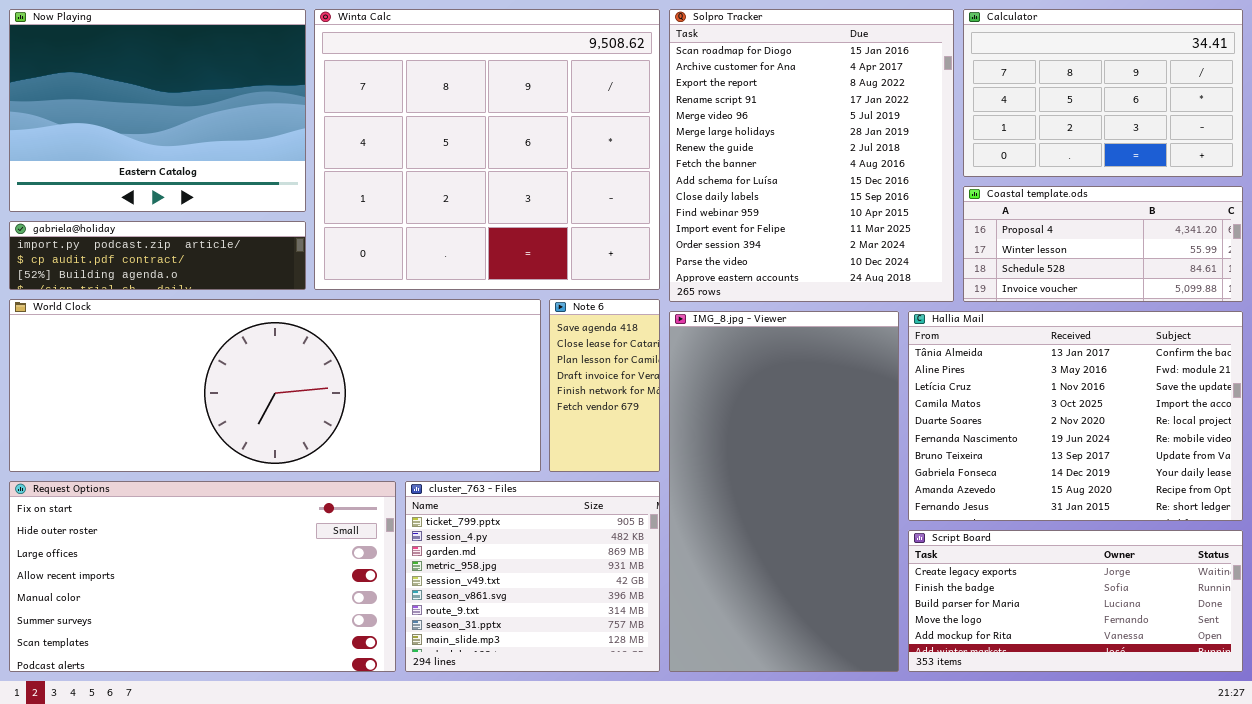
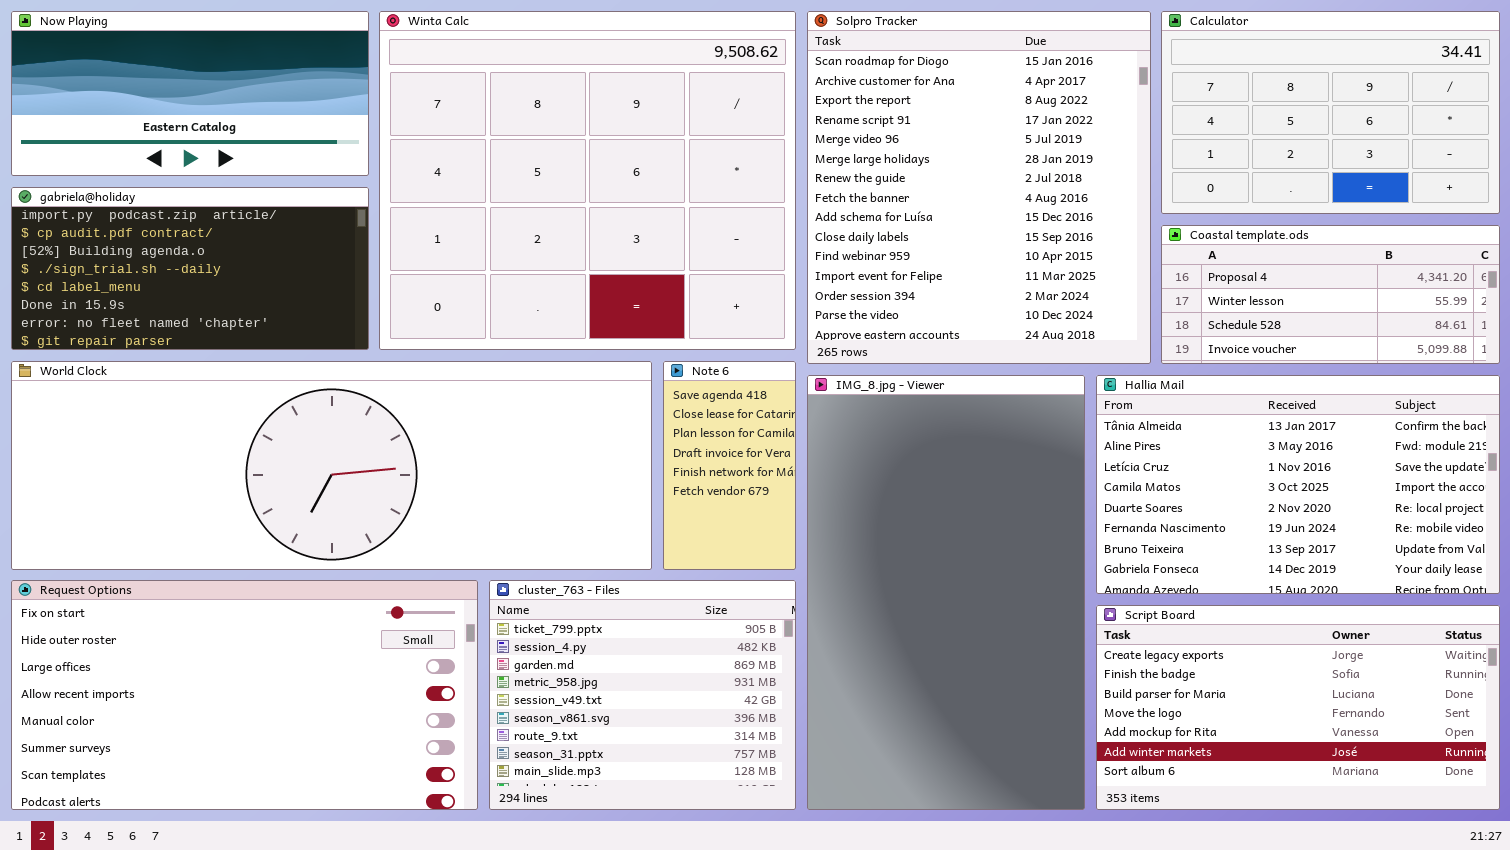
Now Playing: [9,9,306,212] -> [11,11,369,176], resized
gabriela@holiday: [9,221,306,290] -> [11,187,369,350], resized
Hallia Mail: [908,311,1243,521] -> [1096,375,1500,594], resized
Script Board: [908,530,1243,672] -> [1096,605,1500,810], resized

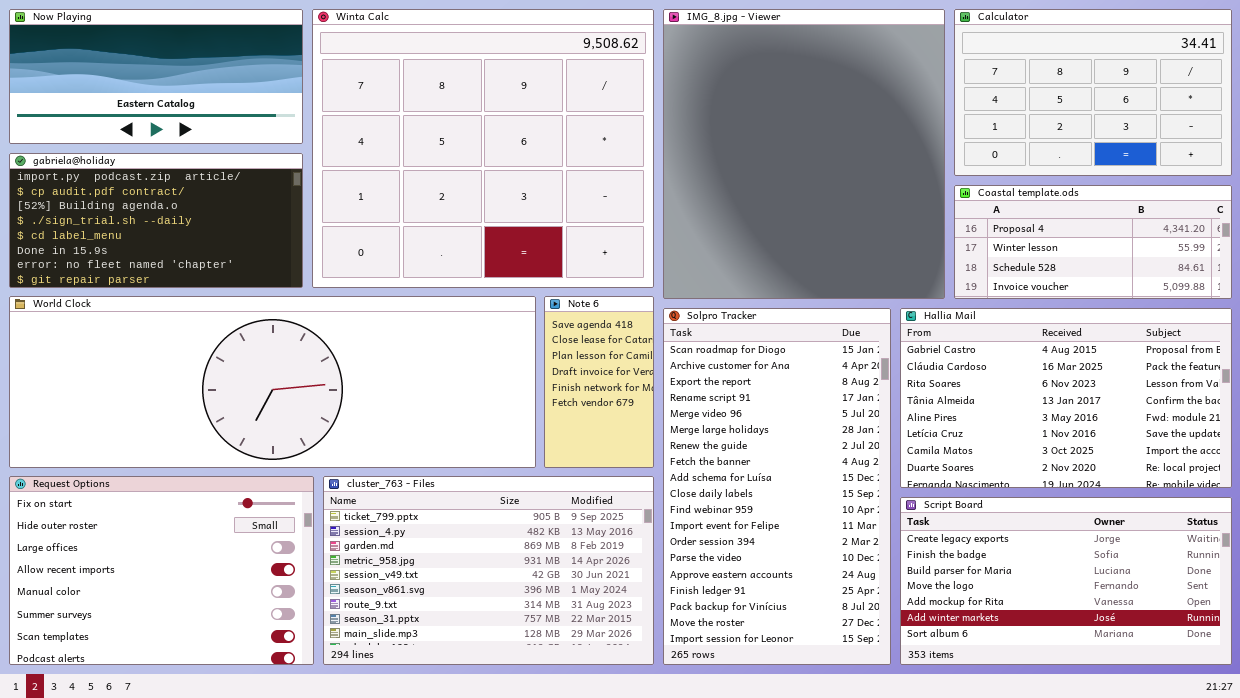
Solpro Tracker: [807,11,1151,364] -> [663,308,891,665], moved, resized
IMG_8.jpg - Viewer: [807,375,1085,810] -> [663,9,945,299], moved, resized
Hallia Mail: [1096,375,1500,594] -> [900,308,1232,488], scrolled up 3 rows
Request Options: [11,580,478,810] -> [9,476,314,665], resized
cluster_763 - Files: [489,580,796,810] -> [323,476,654,665], resized

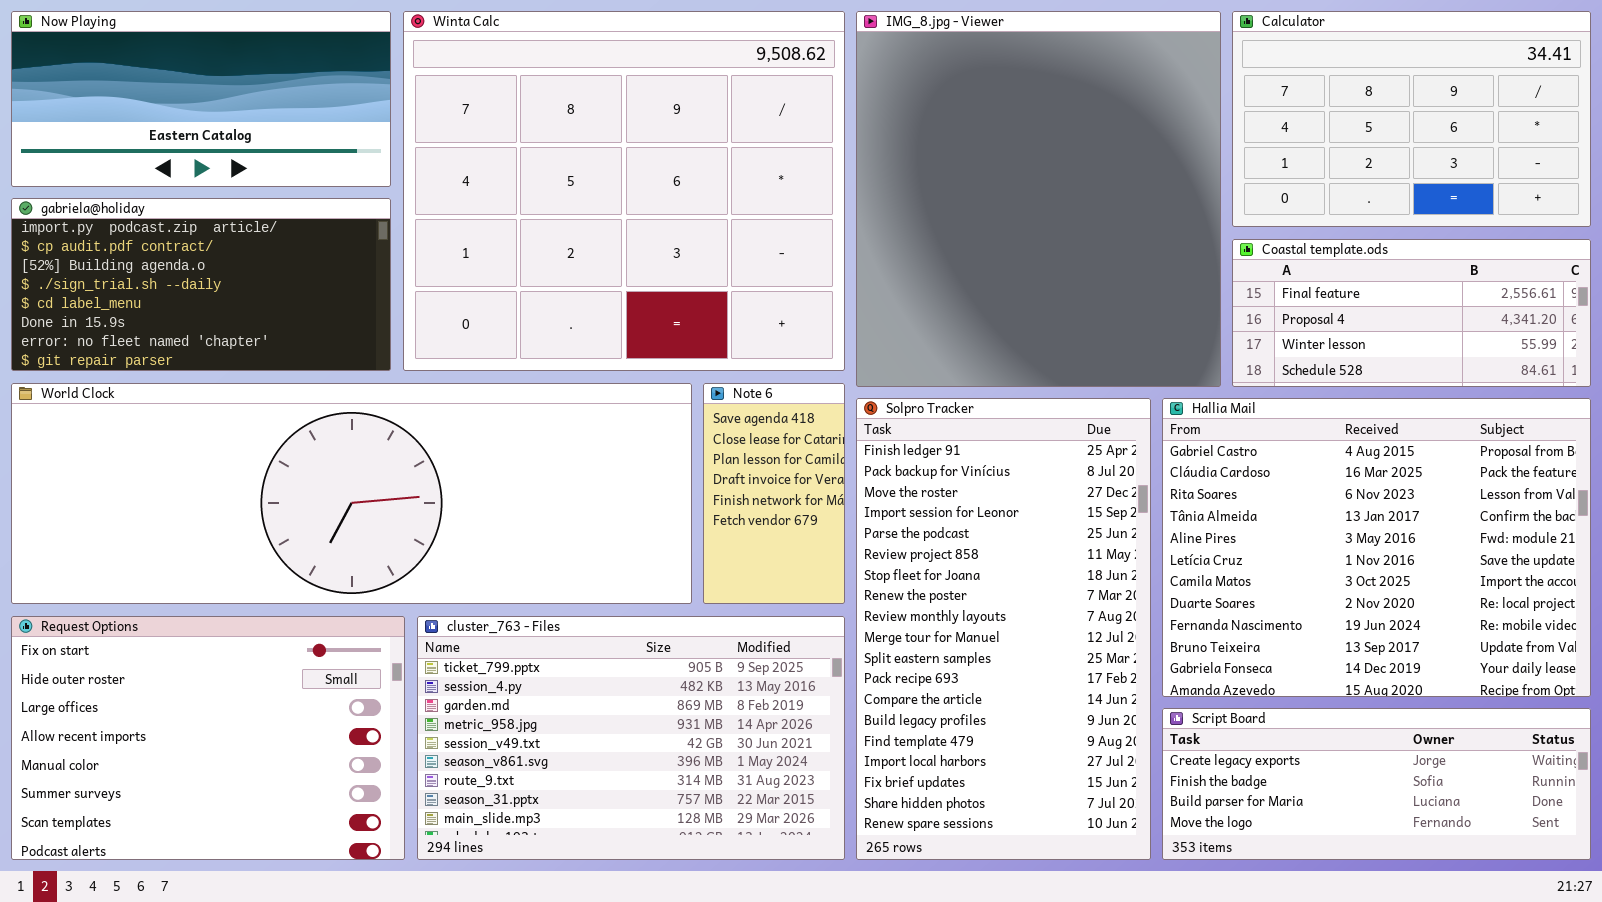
Coastal template.ods: [954,185,1232,299] -> [1232,239,1591,387], scrolled up 1 row
Solpro Tracker: [663,308,891,665] -> [856,398,1151,860], scrolled down 15 rows
Hallia Mail: [900,308,1232,488] -> [1162,398,1591,697], resized
Script Board: [900,497,1232,665] -> [1162,708,1591,860], resized

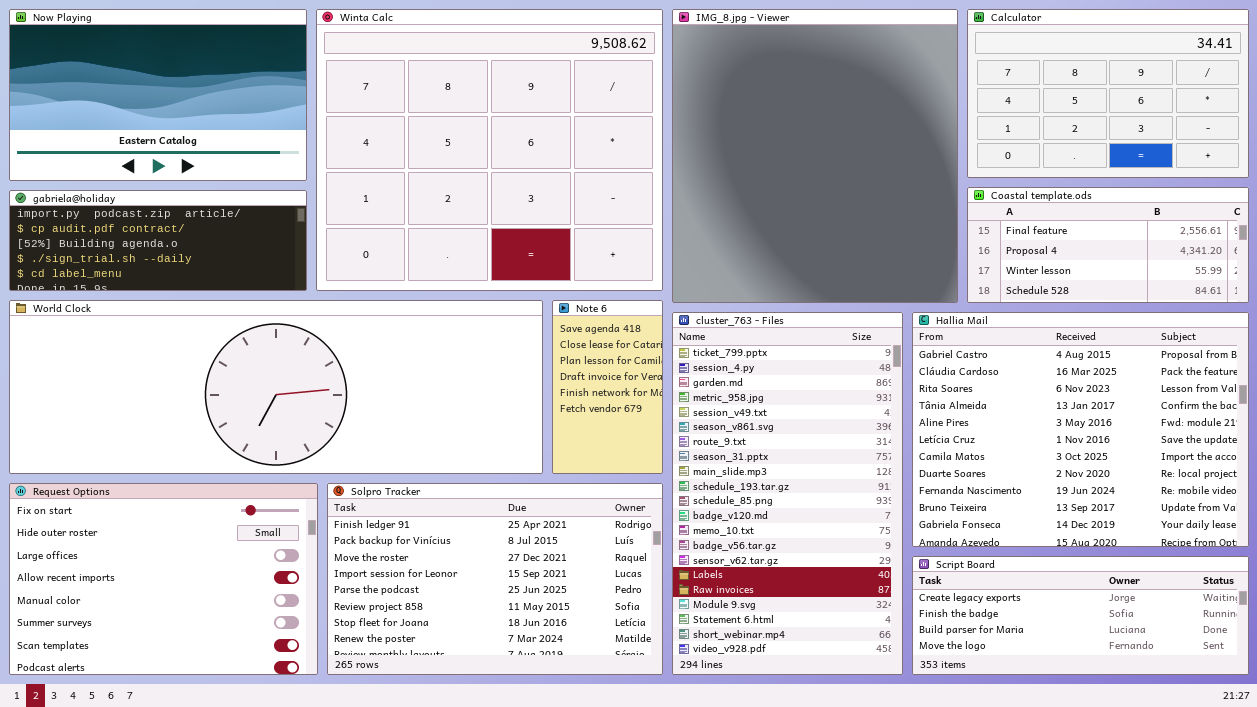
Now Playing: [11,11,391,187] -> [9,9,307,181], resized
gabriela@holiday: [11,198,391,371] -> [9,190,307,291], resized
Solpro Tracker: [856,398,1151,860] -> [327,483,663,675], moved, resized
cluster_763 - Files: [417,616,845,860] -> [672,312,903,675], moved, resized

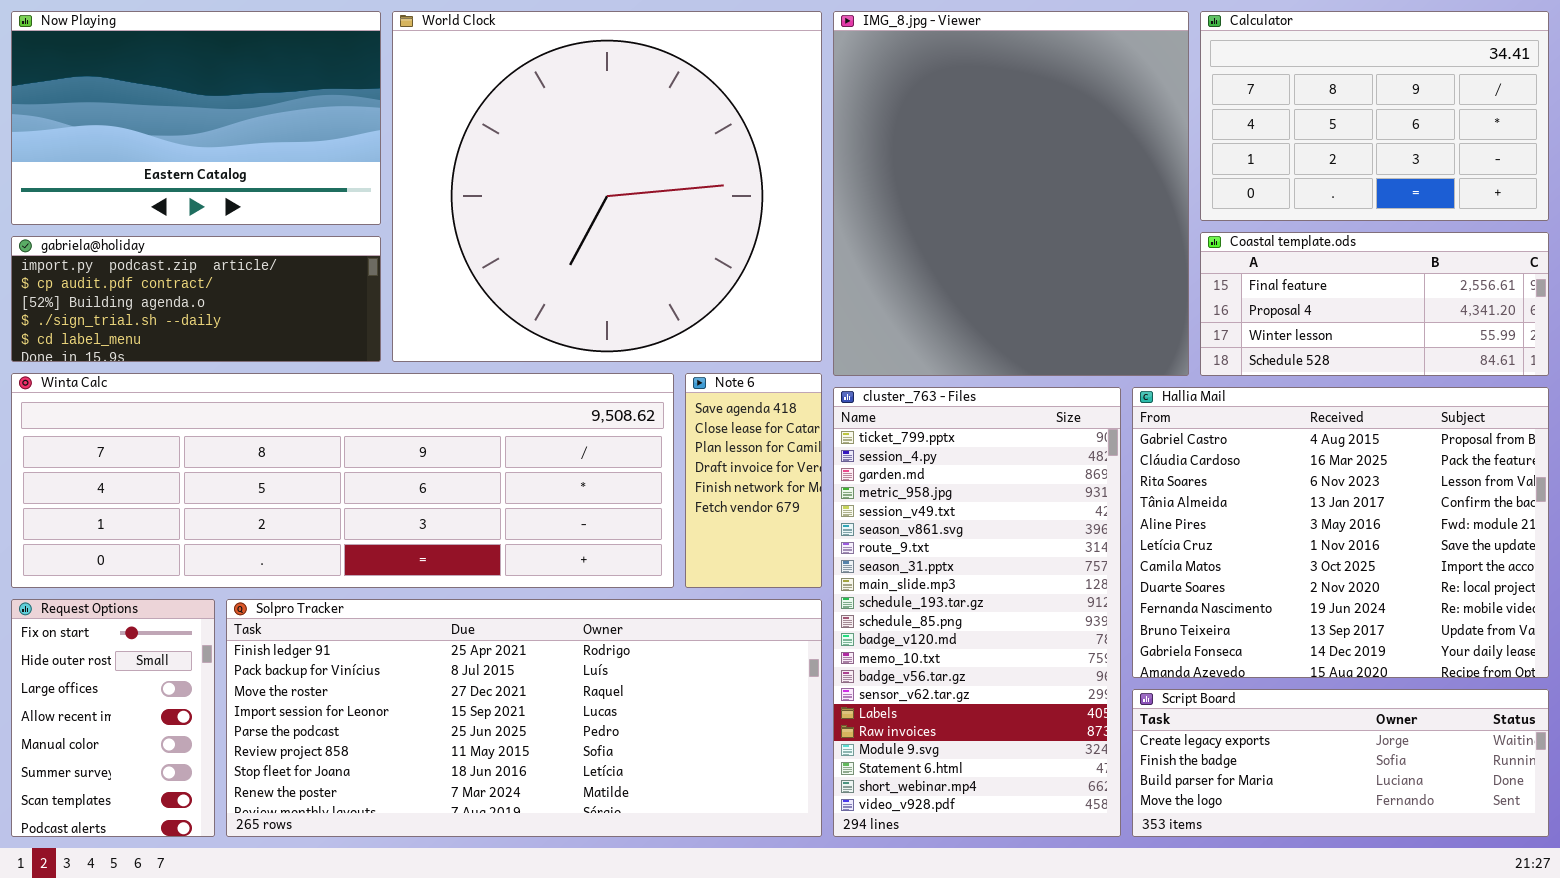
Winta Calc: [316,9,663,291] -> [11,373,674,588], moved, resized
World Clock: [9,300,543,474] -> [392,11,822,362], moved, resized
Request Options: [9,483,318,675] -> [11,599,215,837], resized
Solpro Tracker: [327,483,663,675] -> [226,599,822,837], resized

